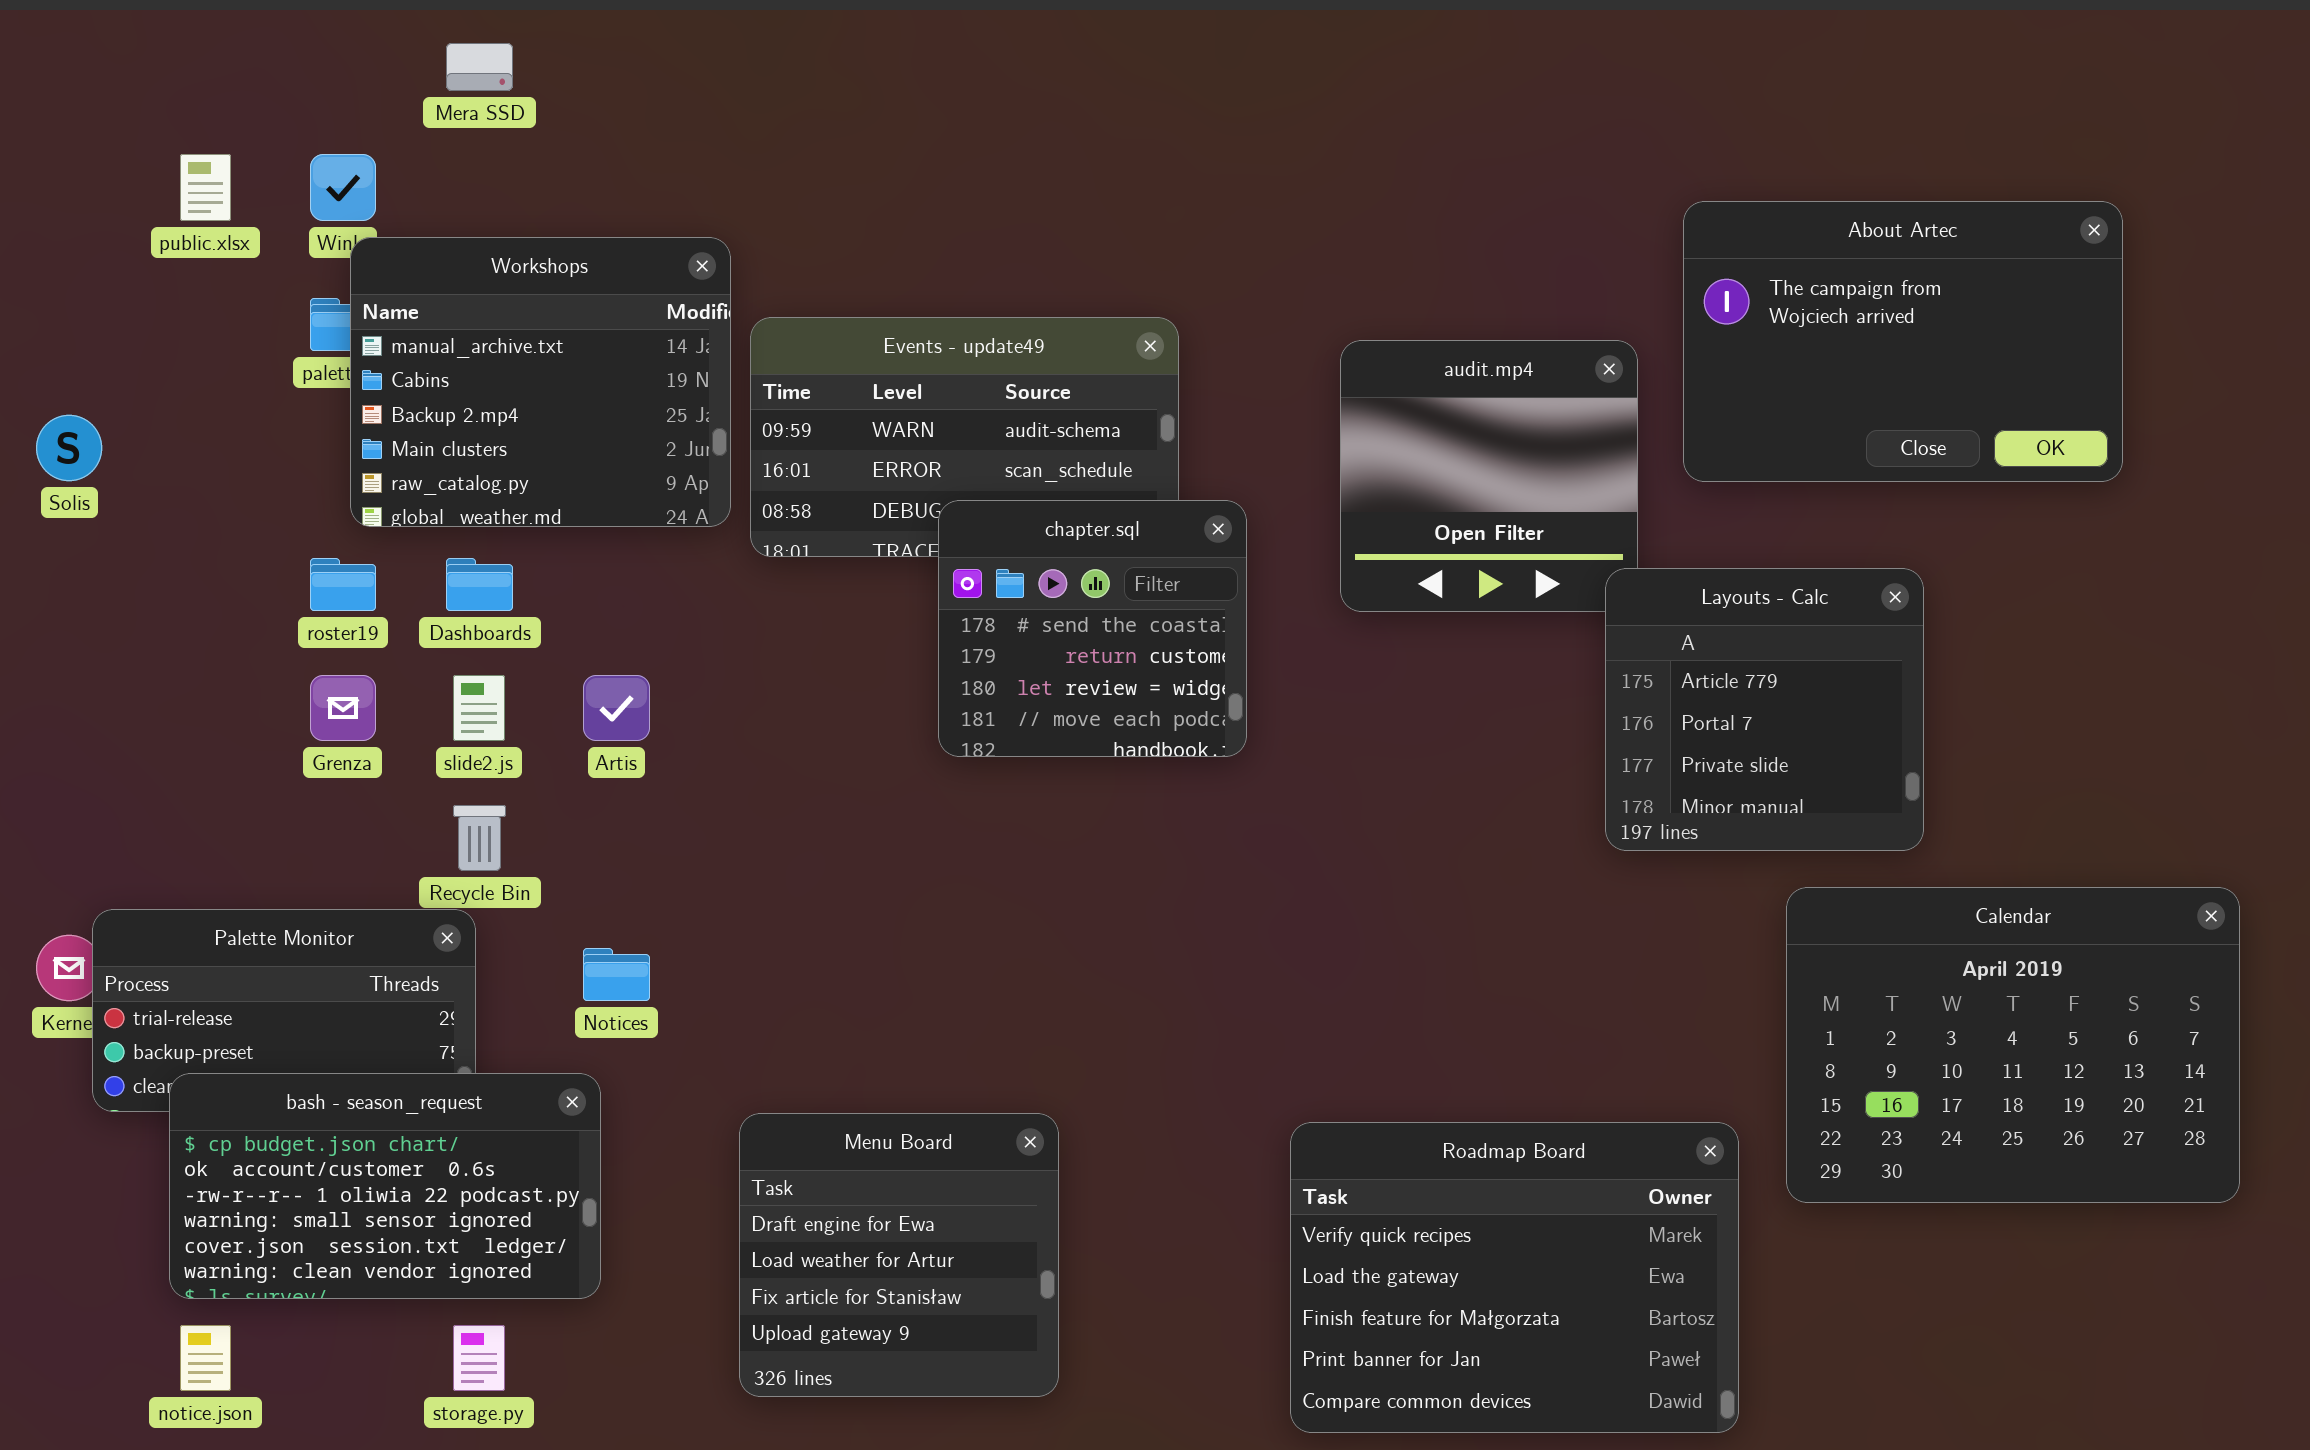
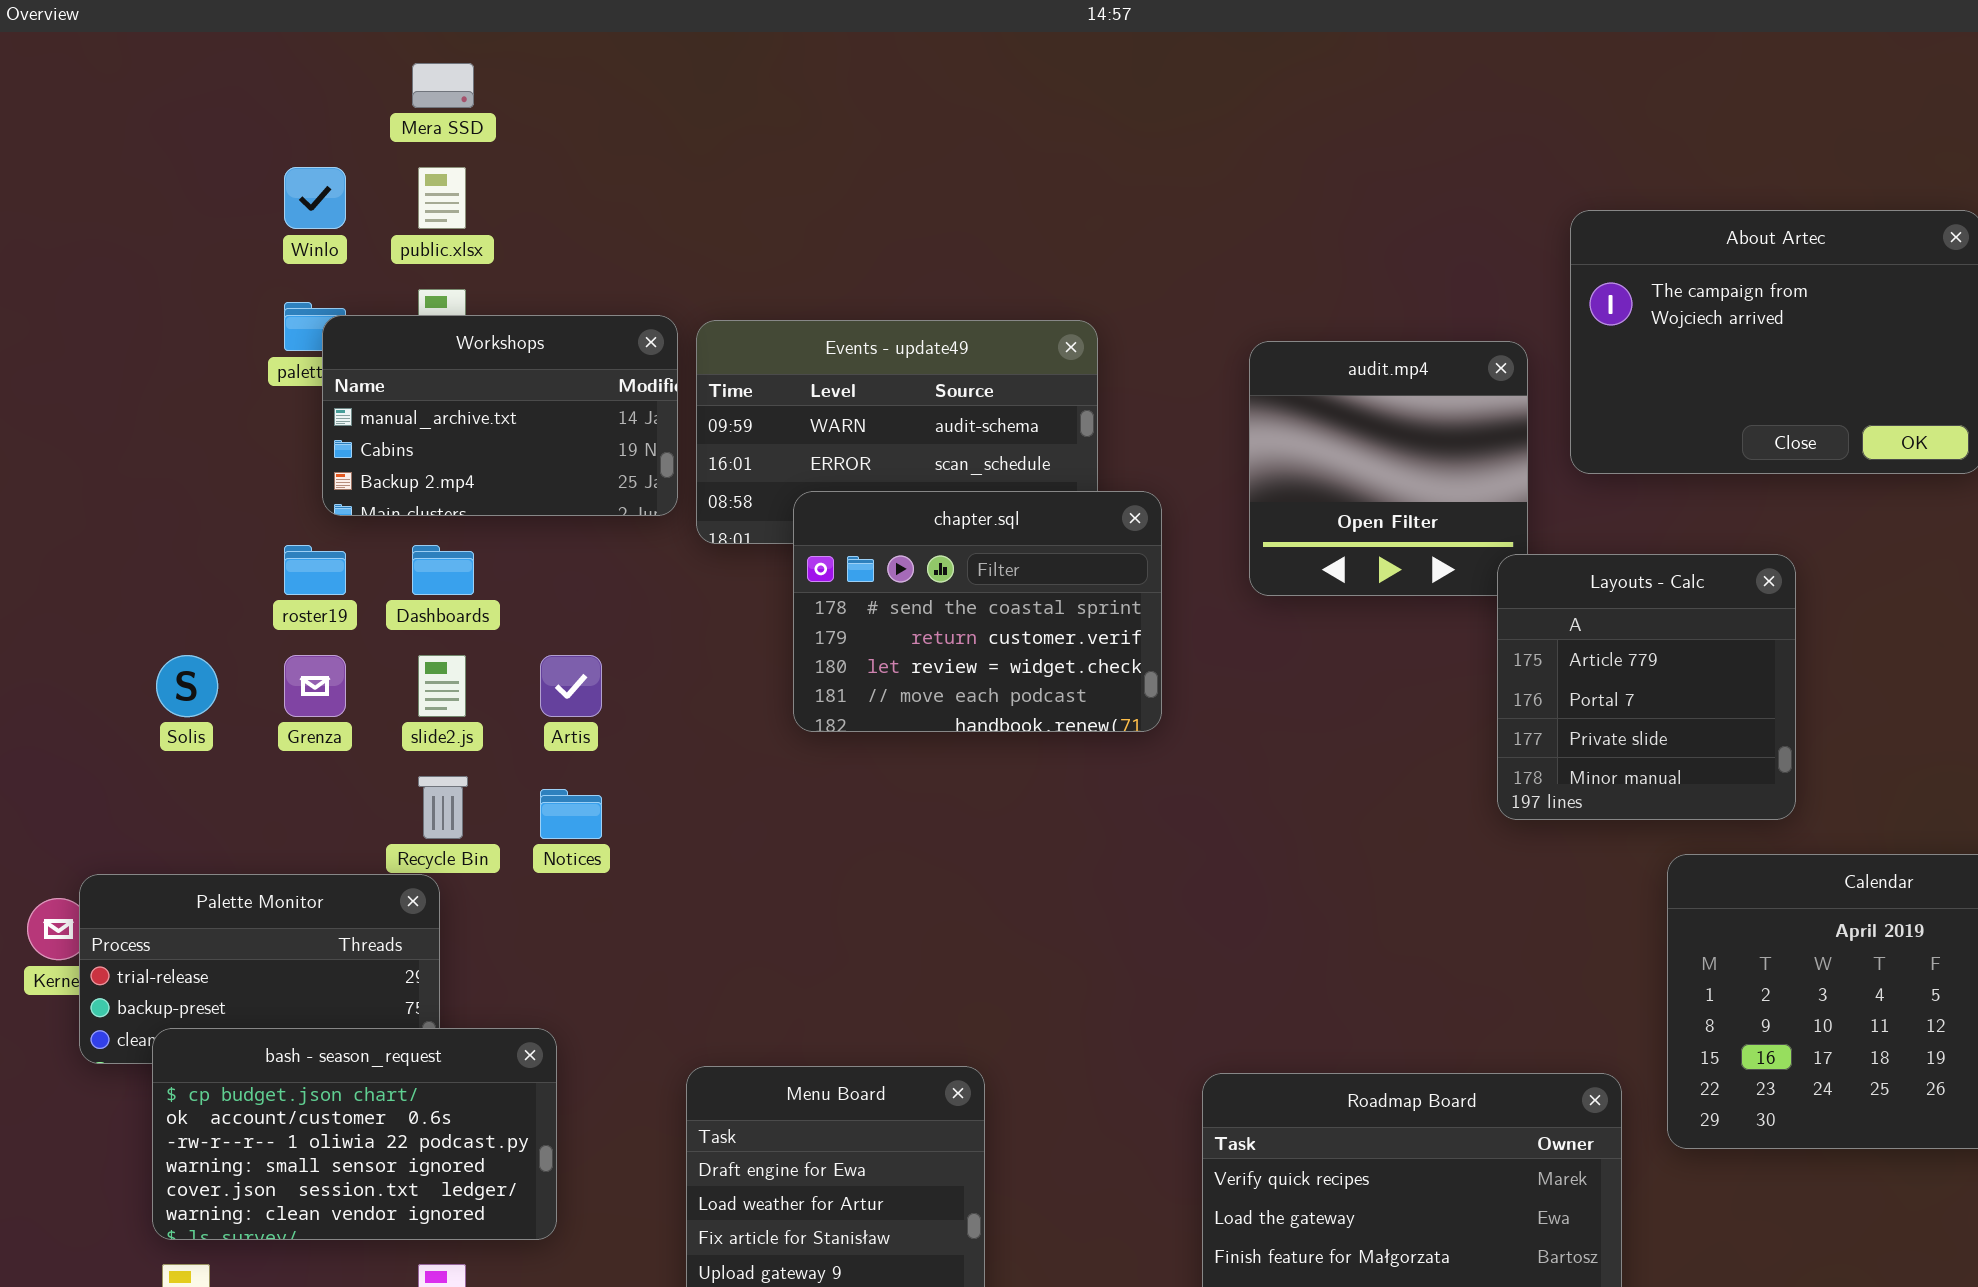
public.xlsx: [180,154,231,221] -> [418,167,466,229], moved
Workshops: [350,237,731,527] -> [322,315,678,516], resized
Solis: [36,415,102,481] -> [156,655,218,717], moved
chapter.sql: [938,500,1247,757] -> [793,491,1162,732], resized
Notices: [583,948,650,1001] -> [540,789,602,839], moved

